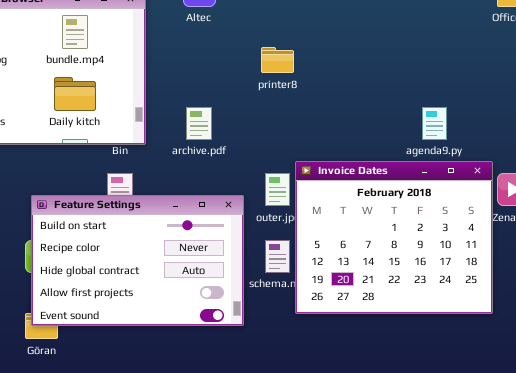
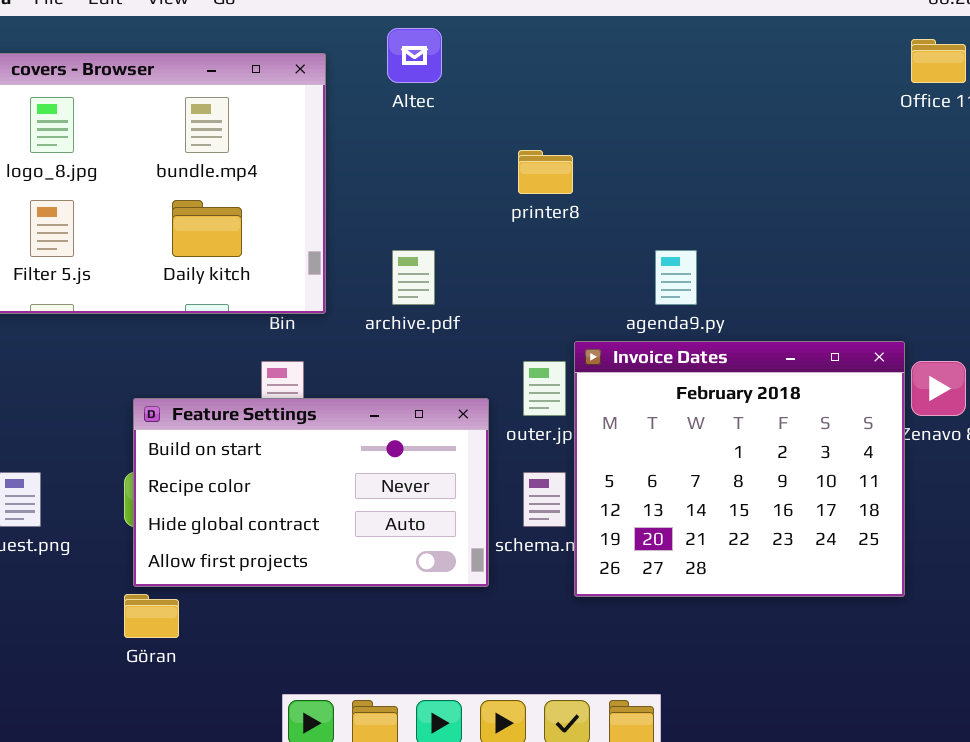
agenda9.py: [422,107,447,140] -> [655,250,697,305], moved
Feature Settings: [31,195,244,326] -> [133,398,489,587], resized

